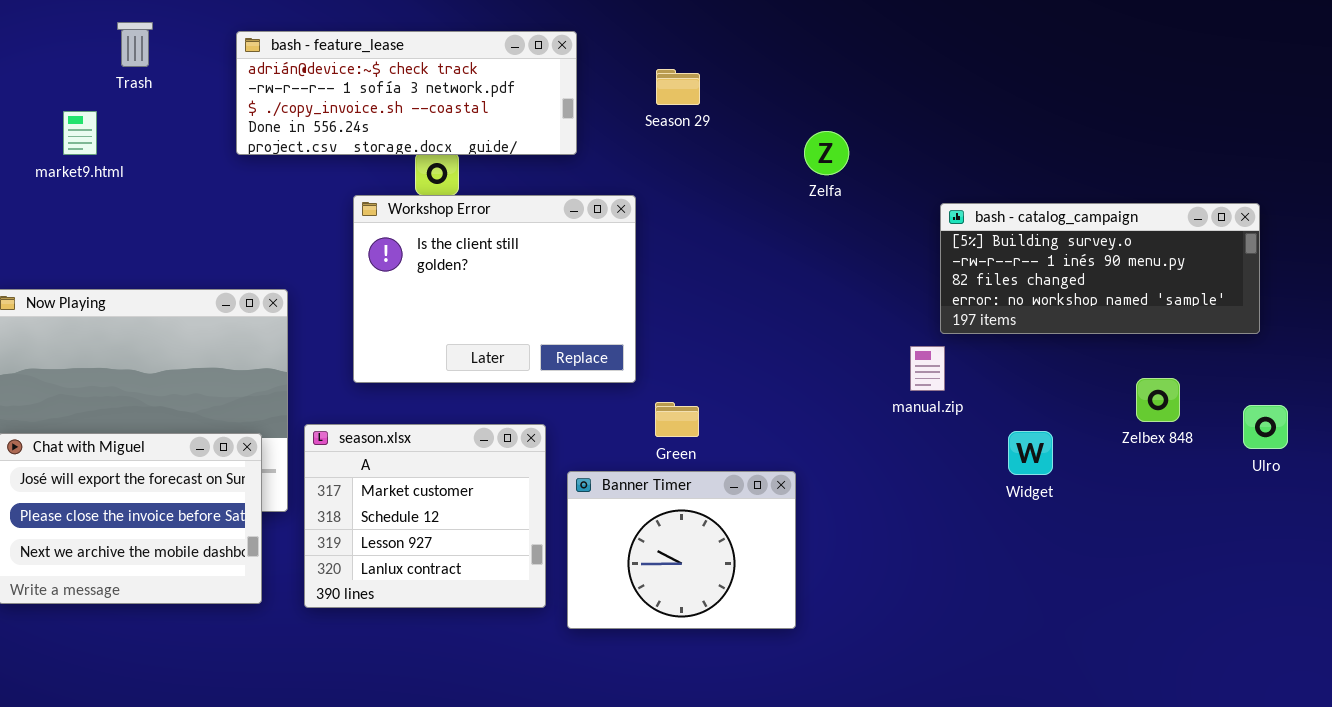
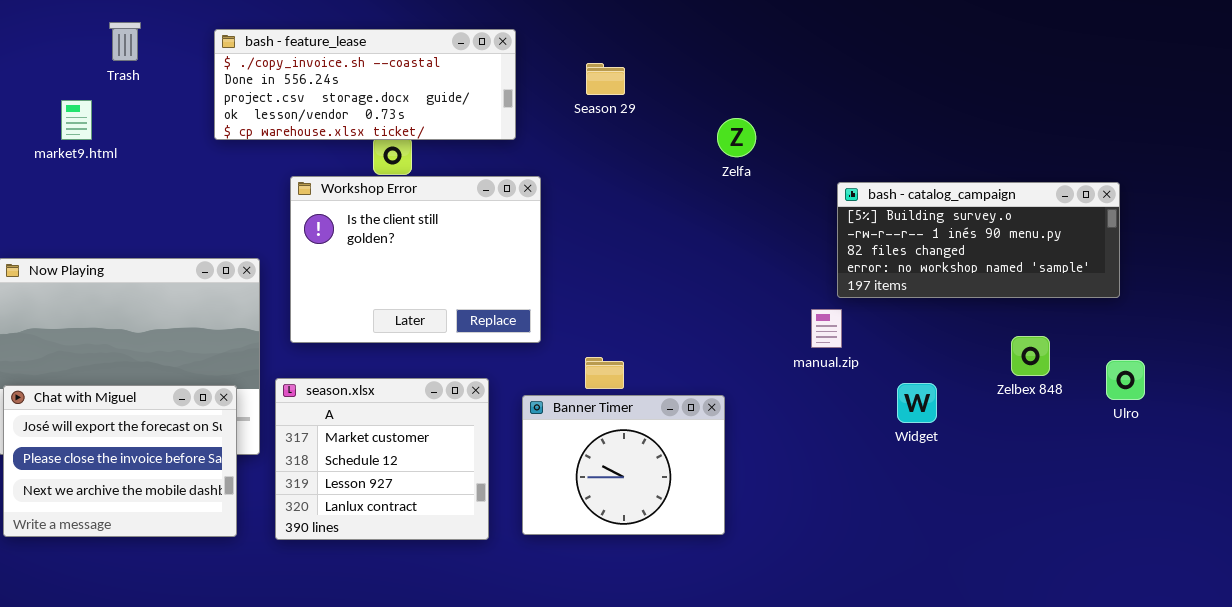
bash - feature_lease: [236,31,577,155] -> [214,29,516,140], scrolled down 2 rows
Workshop Error: [353,195,636,383] -> [290,176,541,343], moved
Banner Timer: [567,471,796,629] -> [522,395,725,535], moved

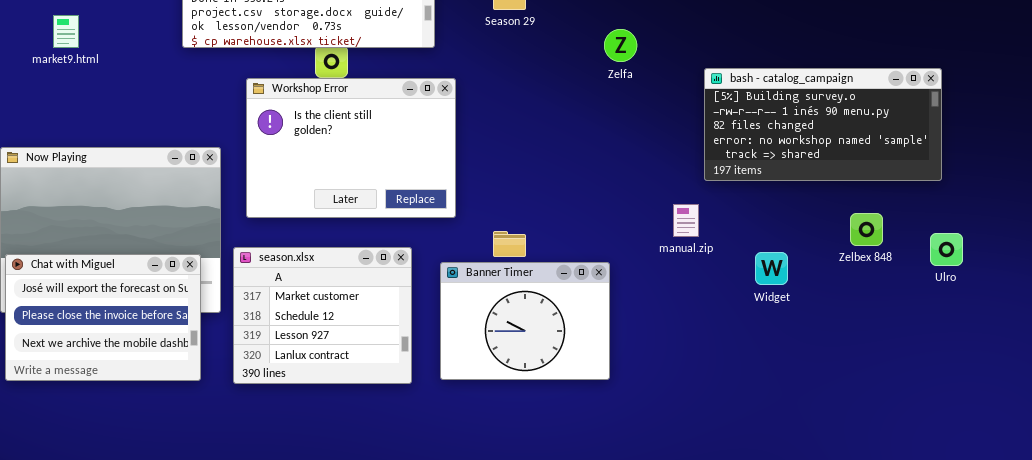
bash - catalog_campaign: [837,182,1120,298] -> [704,68,942,181], resized
manual.zip: [811,309,842,348] -> [673,204,699,237], moved

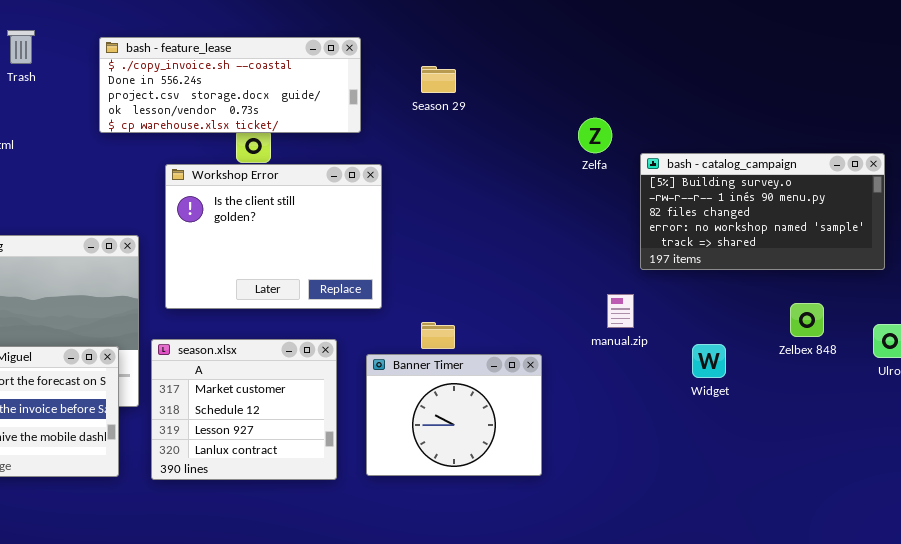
Zelfa: [604,29,637,62] -> [578,118,612,153], moved

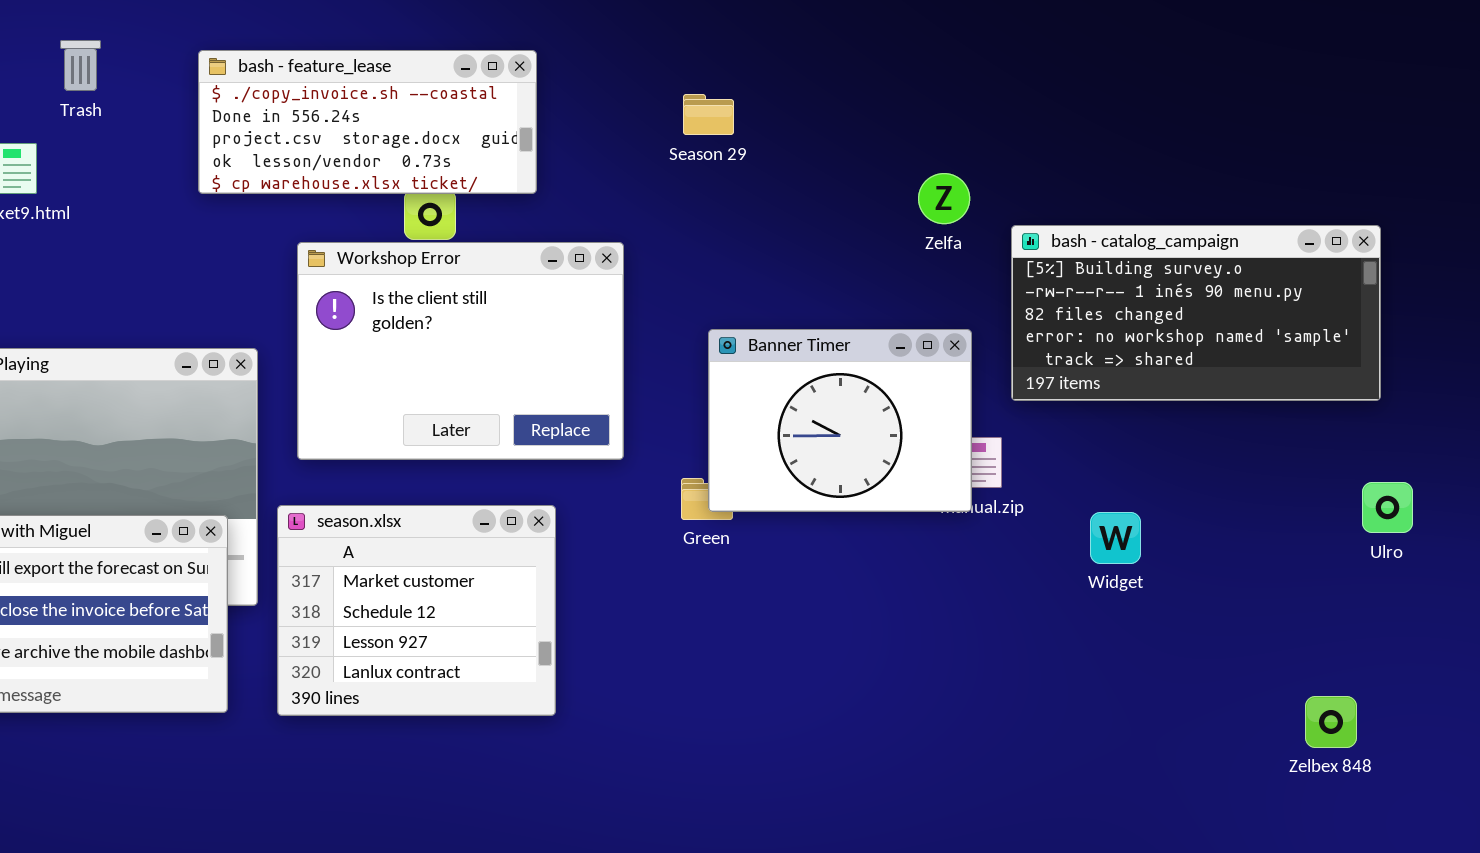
bash - feature_lease: [99,37,361,133] -> [198,50,537,194], resized
Zelbex 848: [790,303,824,337] -> [1305,696,1357,748], moved
Banner Timer: [366,354,542,476] -> [708,329,972,512], moved

